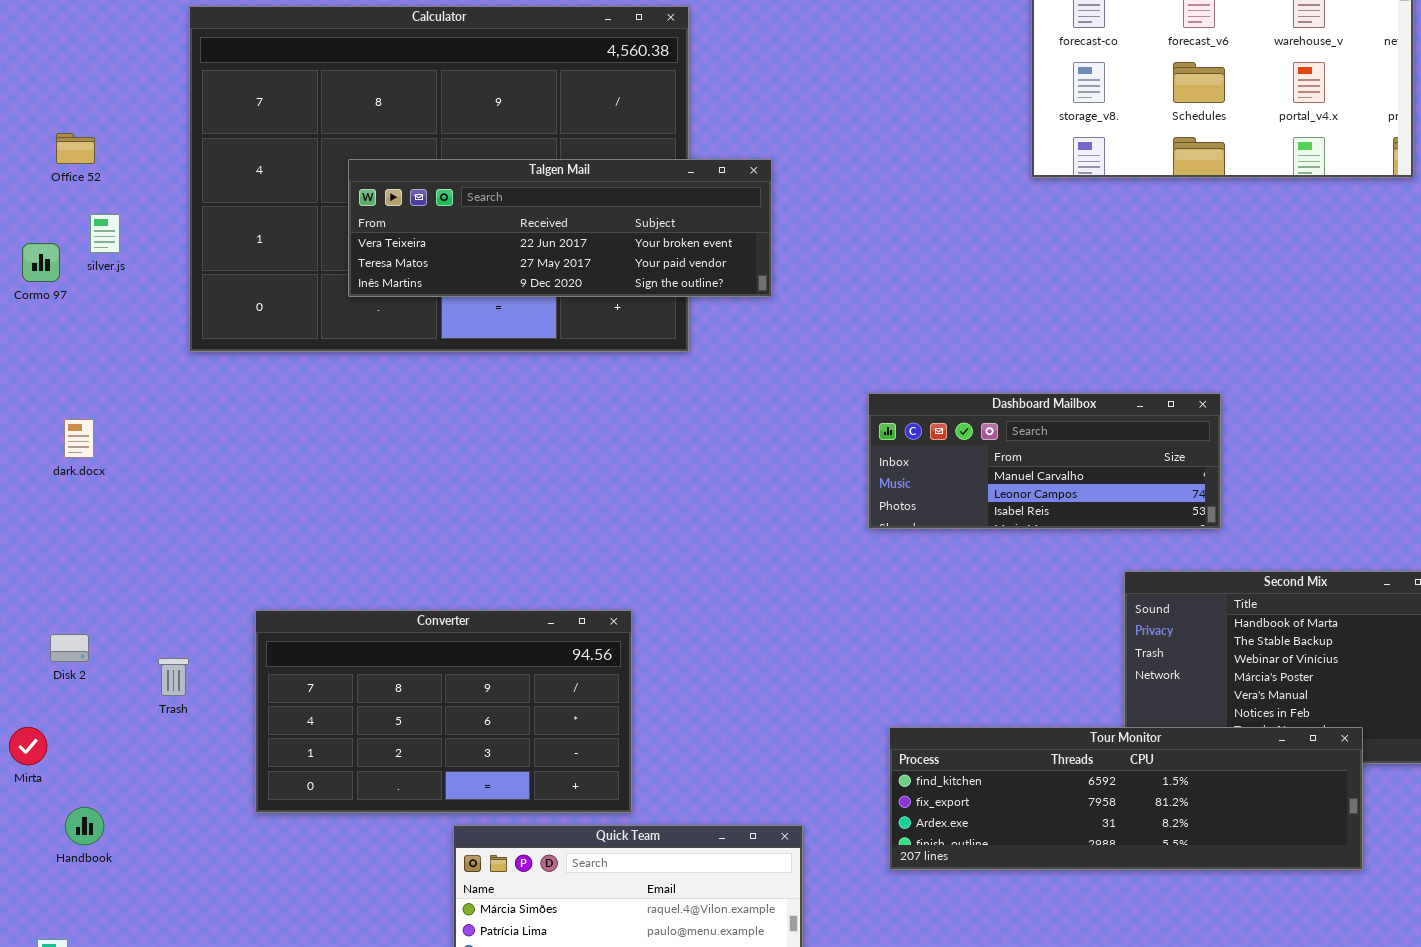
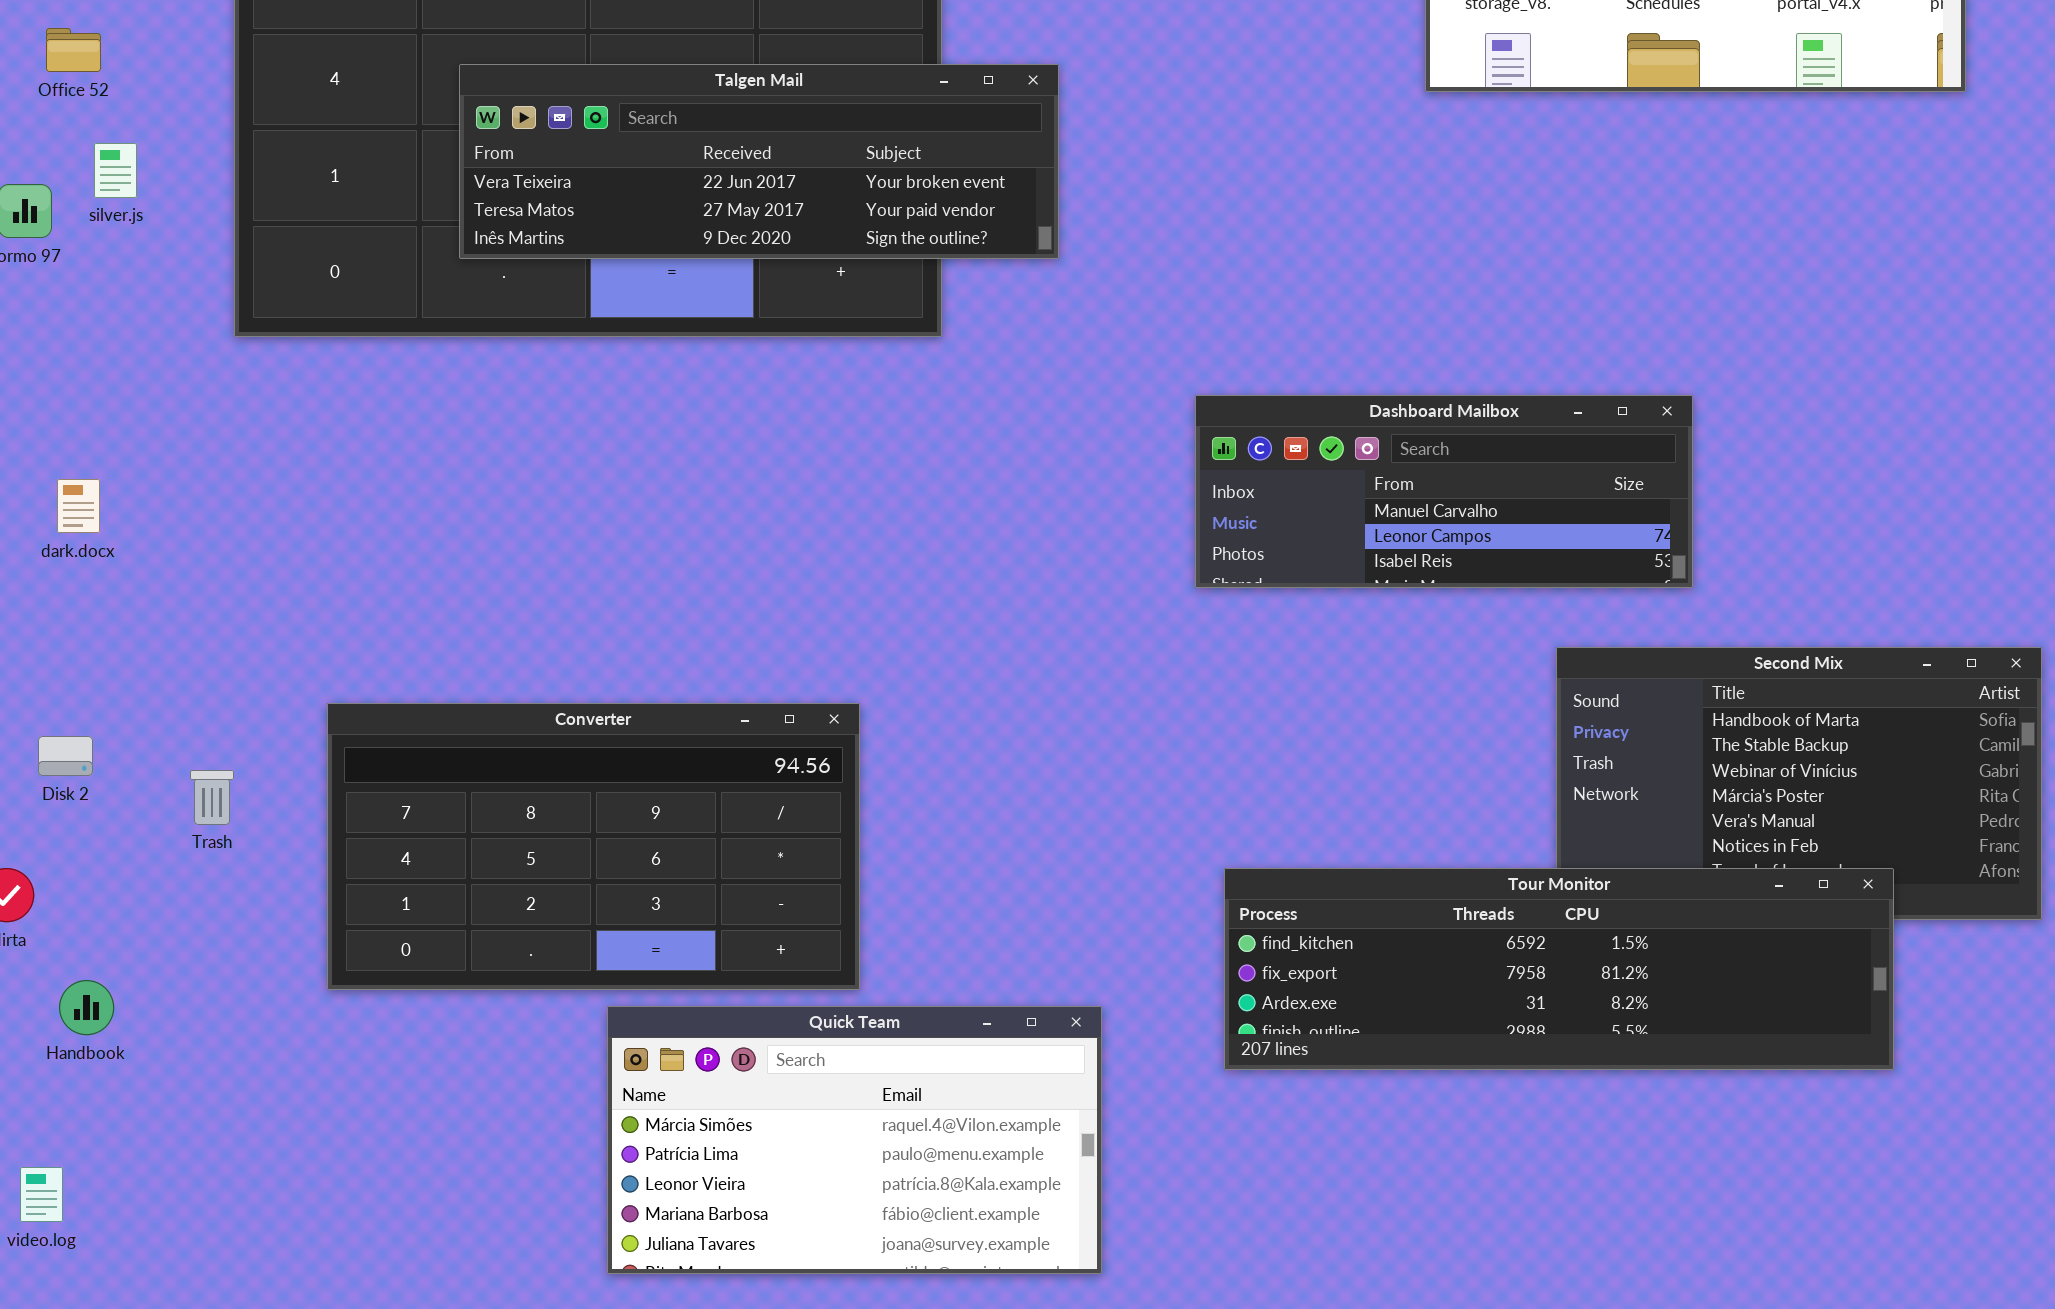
dark.docx: [64,419,94,458] -> [57,479,100,533], moved

